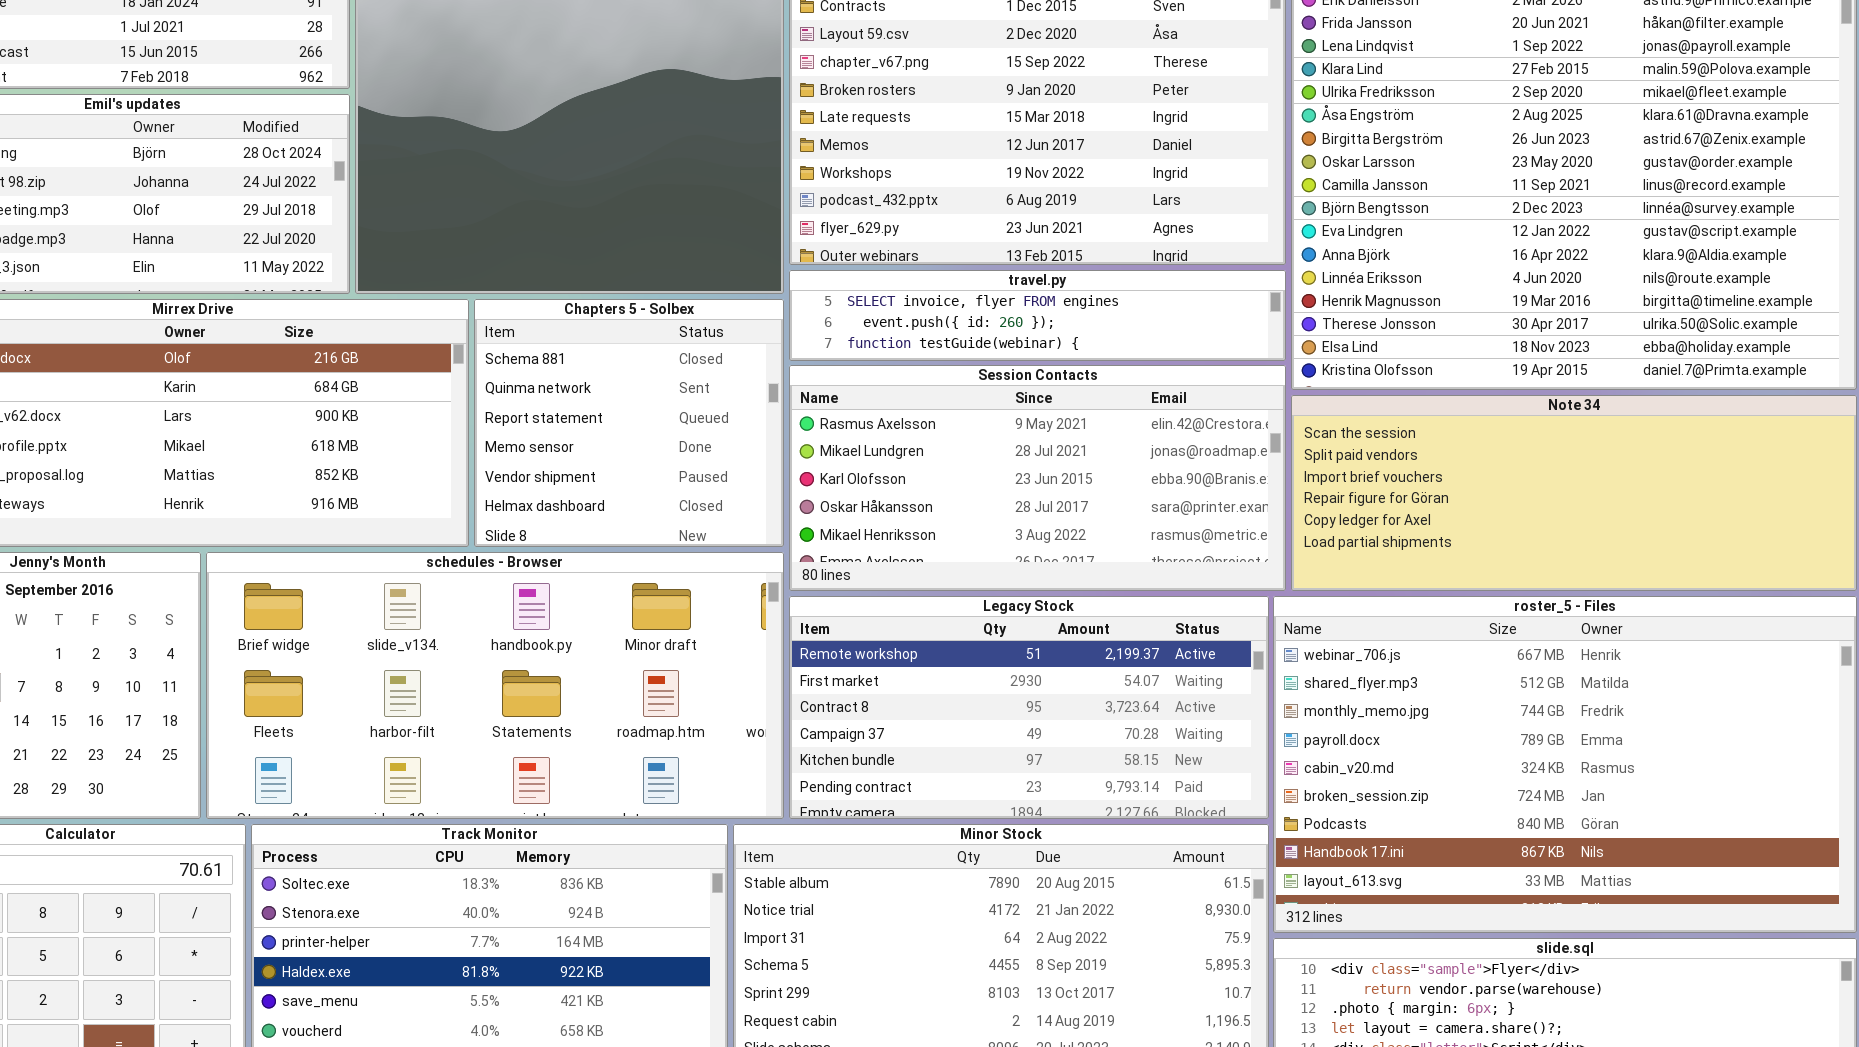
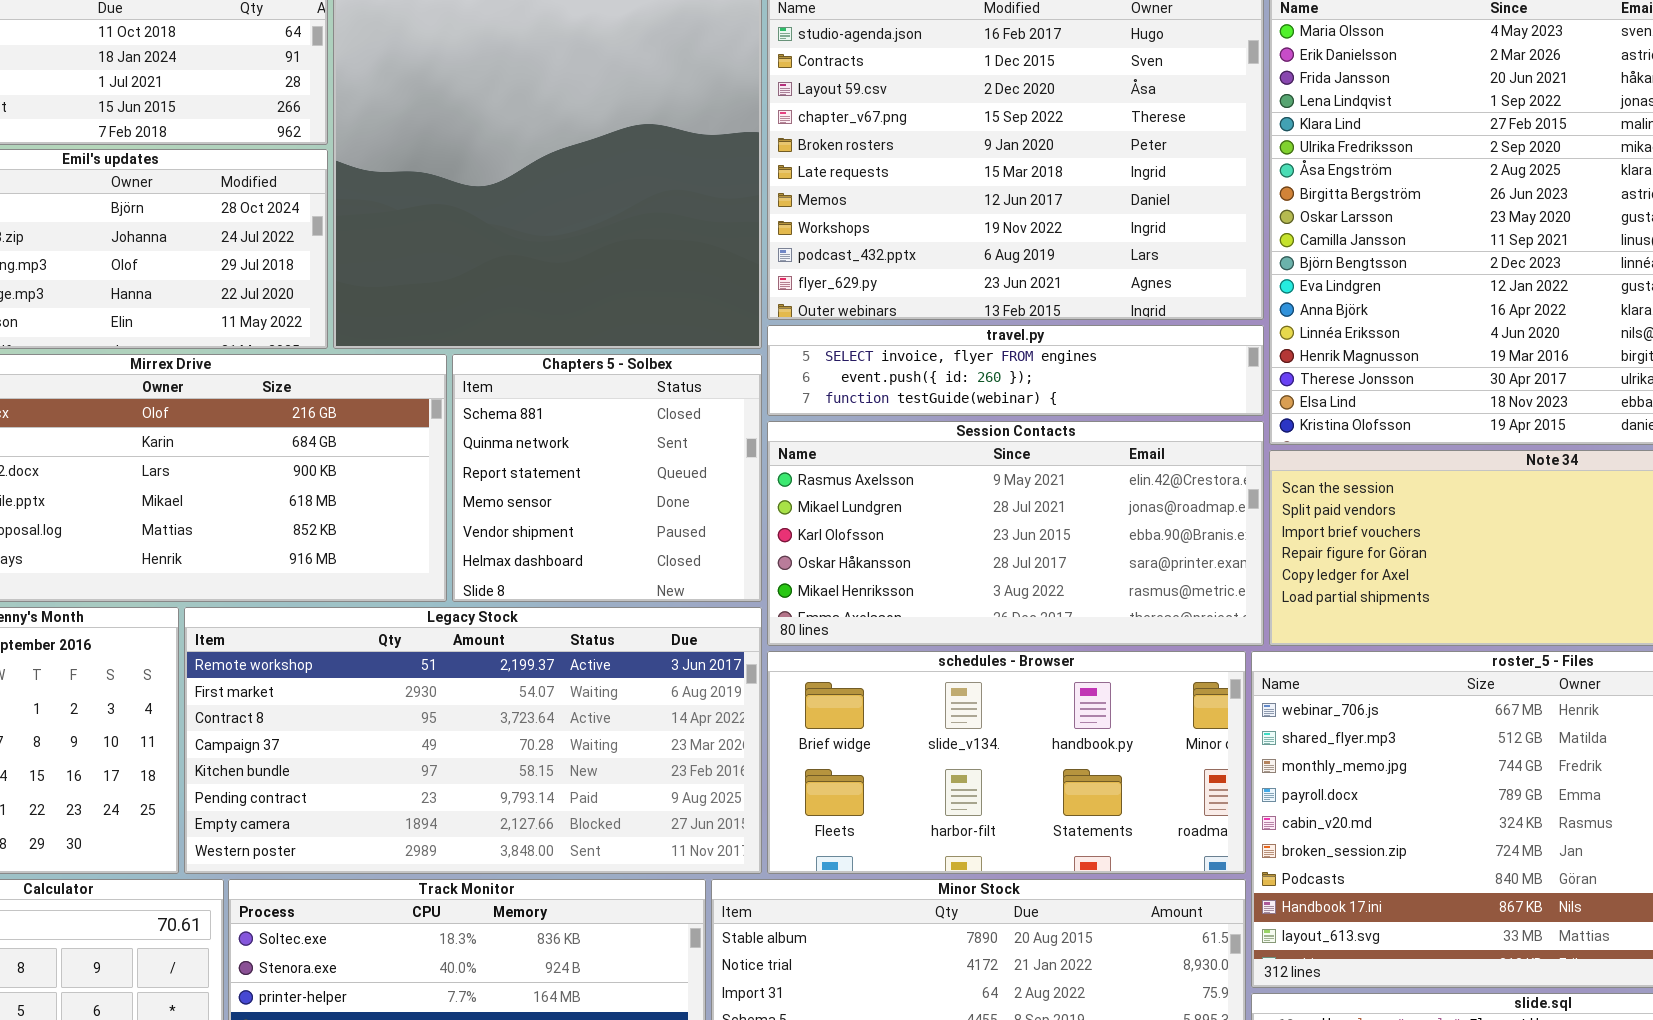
schedules - Browser: [206,552,784,819] -> [767,651,1246,874], moved, resized
Legacy Stock: [789,596,1269,819] -> [184,607,762,874], moved, resized

